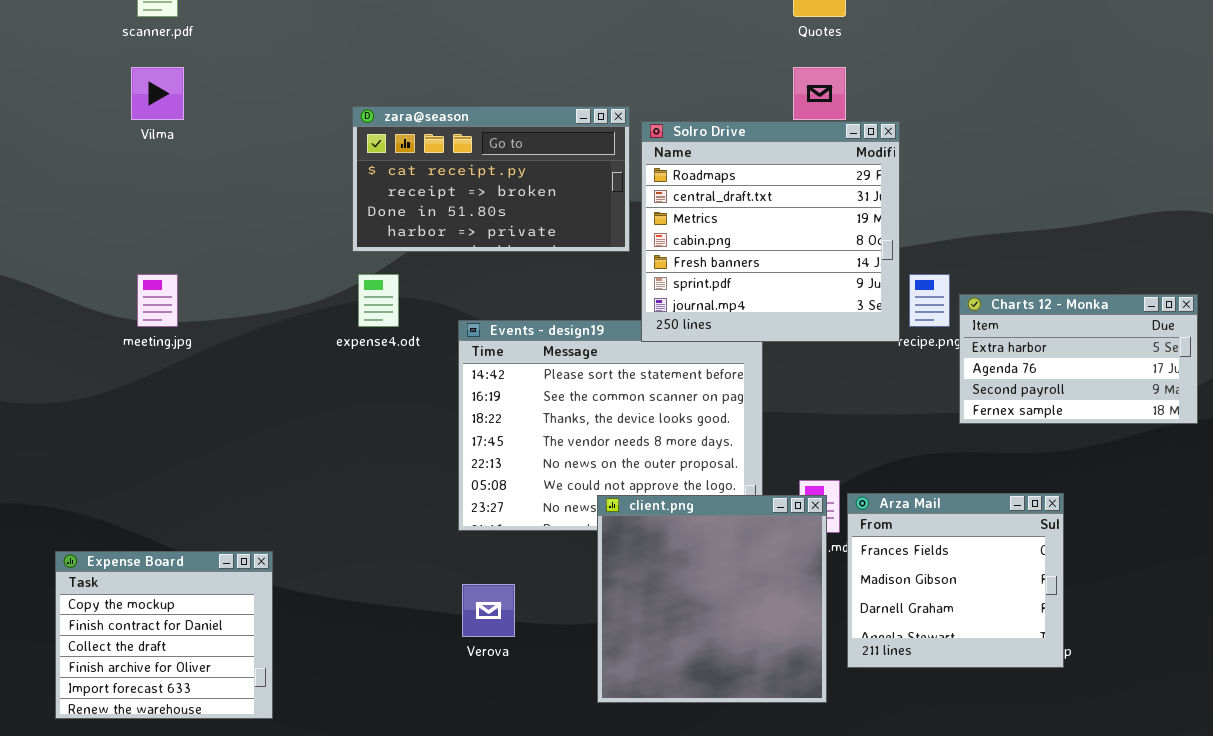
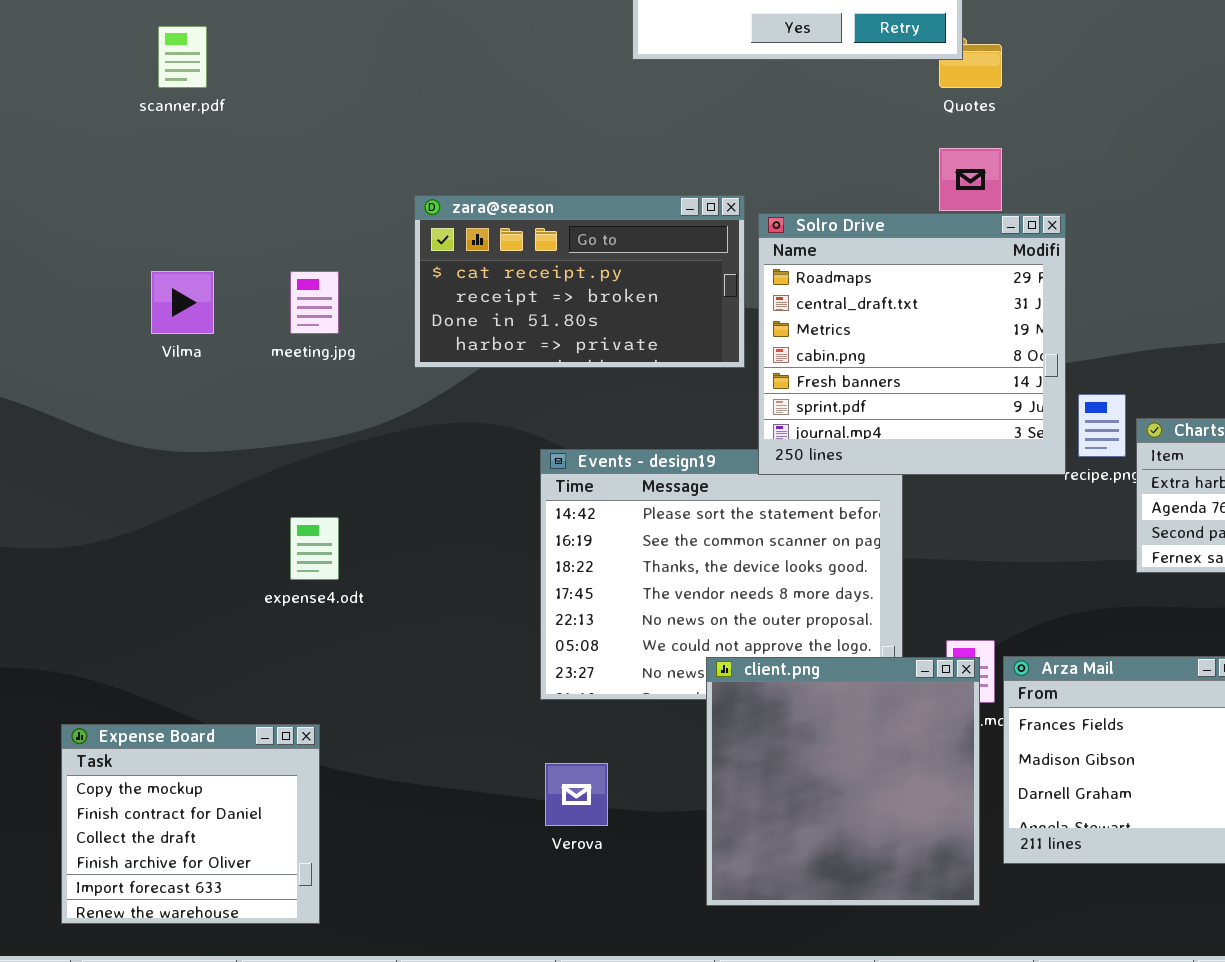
Vilma: [131,67,184,120] -> [151,271,214,334], moved
meeting.jpg: [137,274,178,327] -> [290,271,339,334], moved
expense4.odt: [358,274,399,327] -> [290,517,339,580], moved

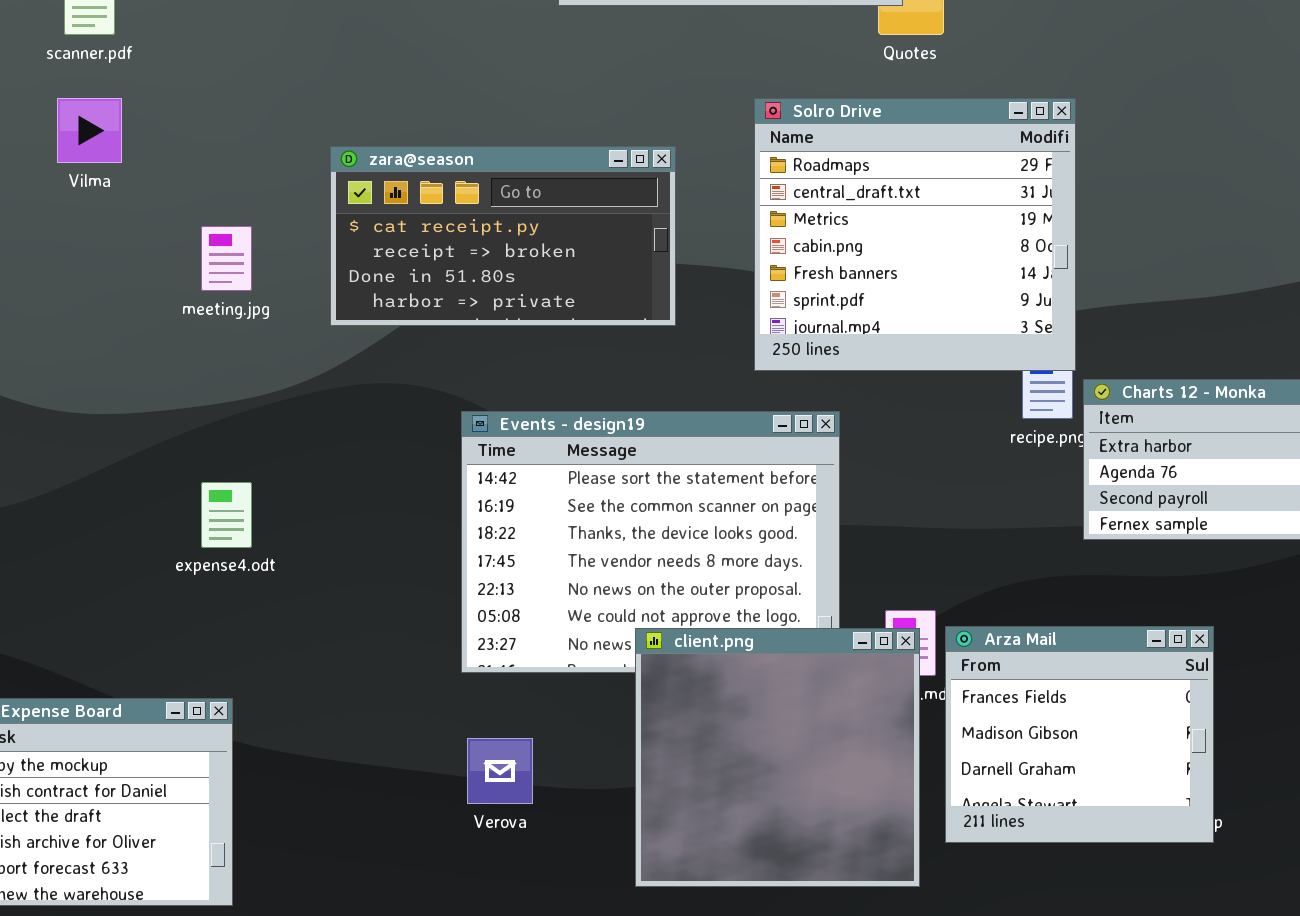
Solro Drive: [758,213,1066,475] -> [754,98,1076,371], moved
Vilma: [151,271,214,334] -> [57,98,122,163], moved

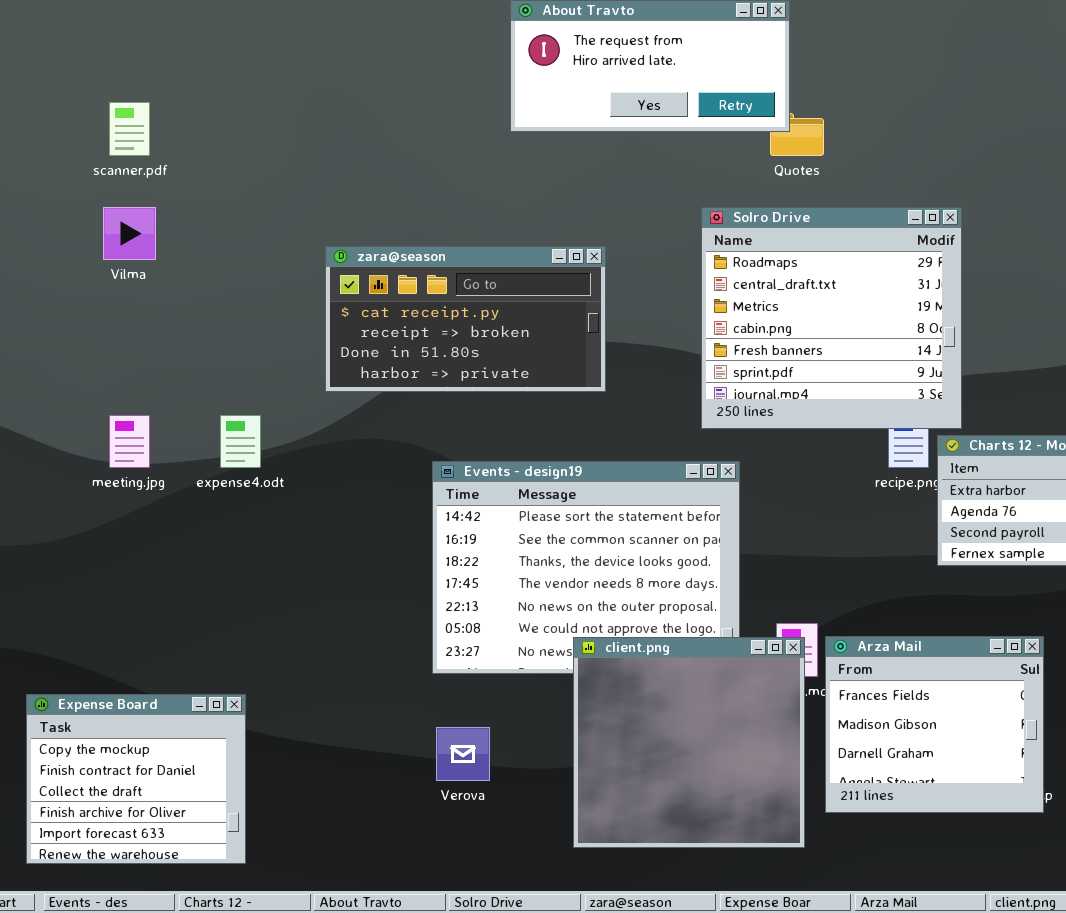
Solro Drive: [754,98,1076,371] -> [701,207,962,429], moved
meeting.jpg: [201,226,252,291] -> [109,415,150,468], moved
expense4.odt: [201,482,252,548] -> [220,415,261,468], moved

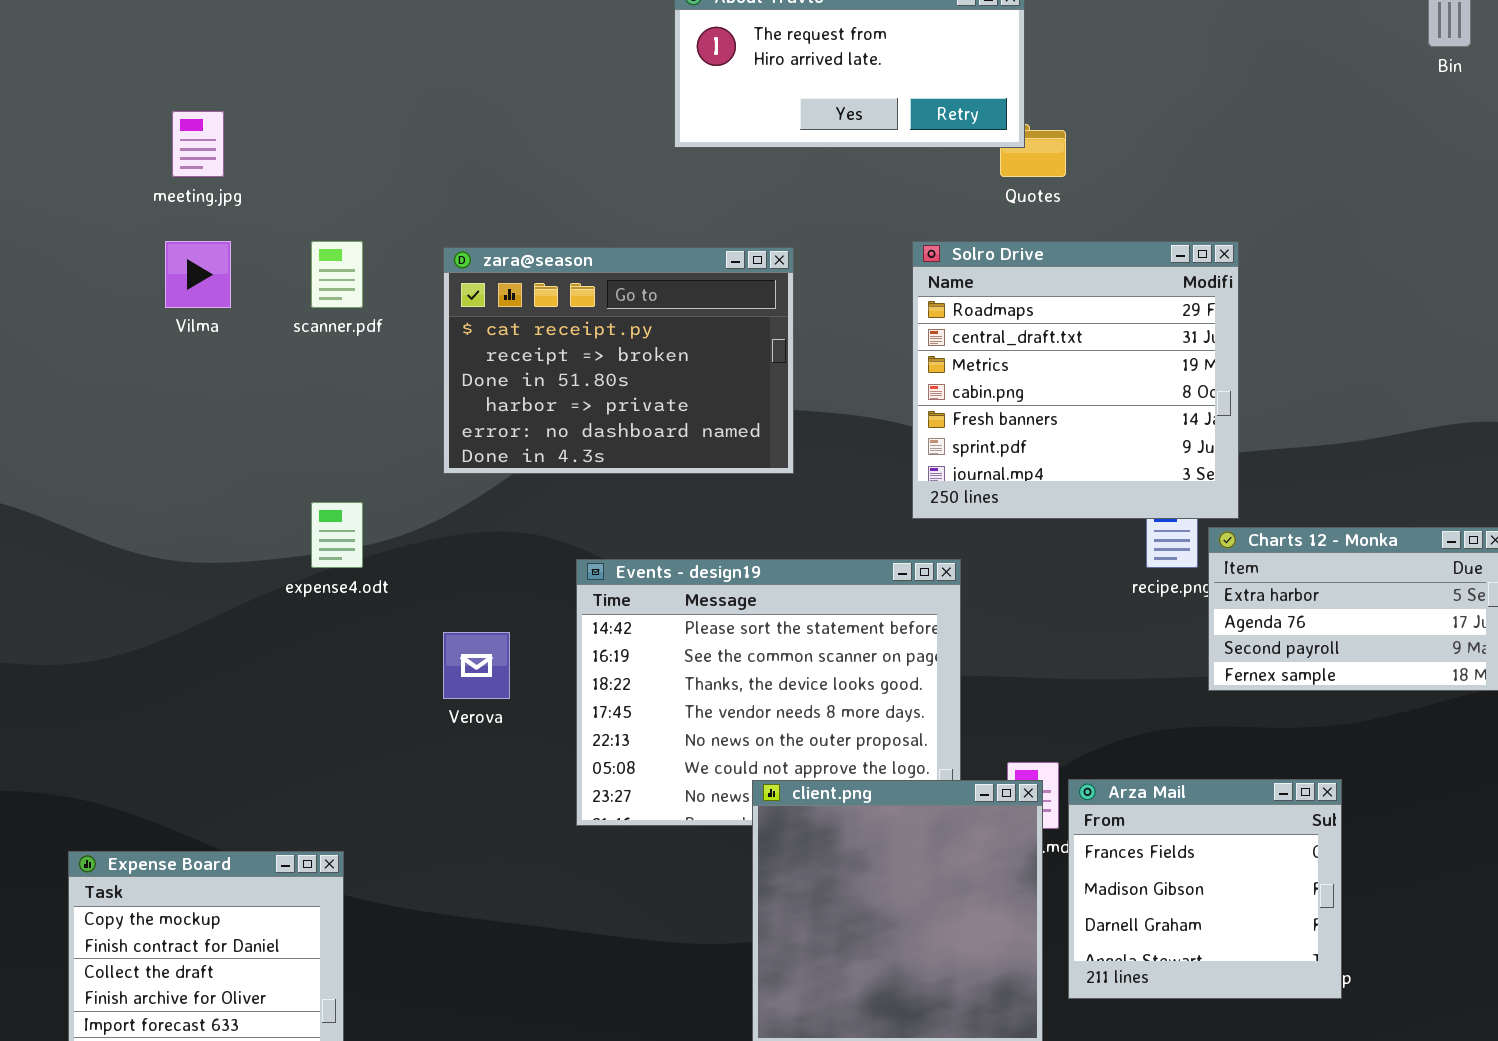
scanner.pdf: [109,102,150,156] -> [311,241,363,308], moved
zara@season: [325,246,606,392] -> [443,247,794,474], resized
meeting.jpg: [109,415,150,468] -> [172,111,224,177], moved
Verova: [436,727,490,781] -> [443,632,510,699], moved

